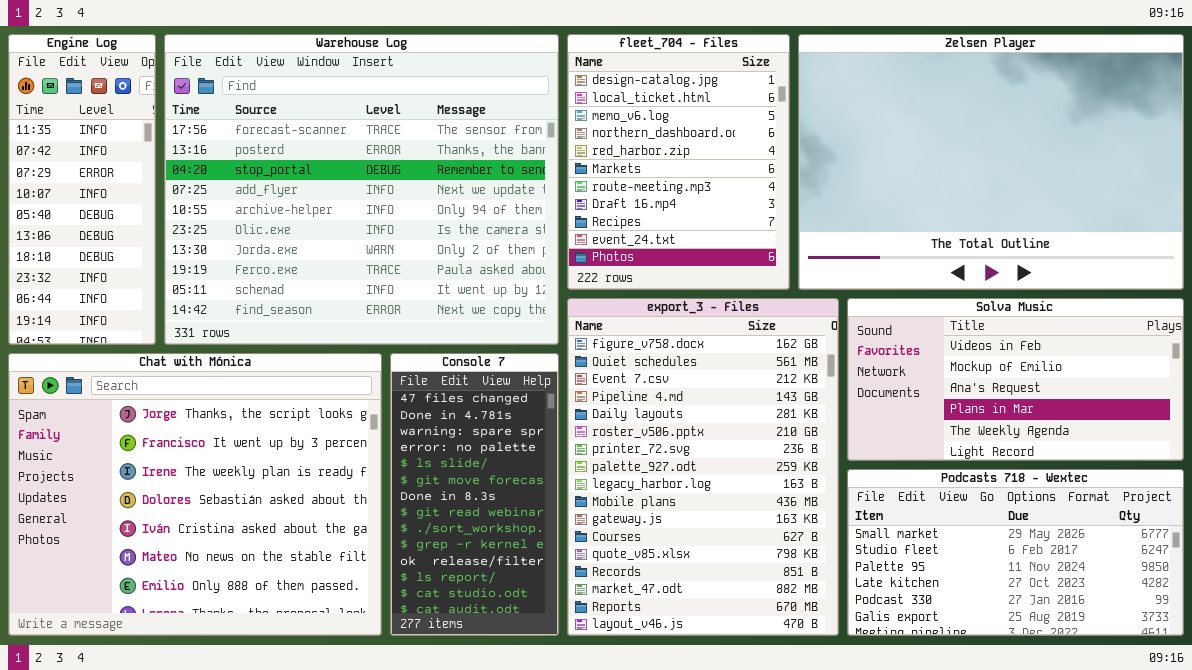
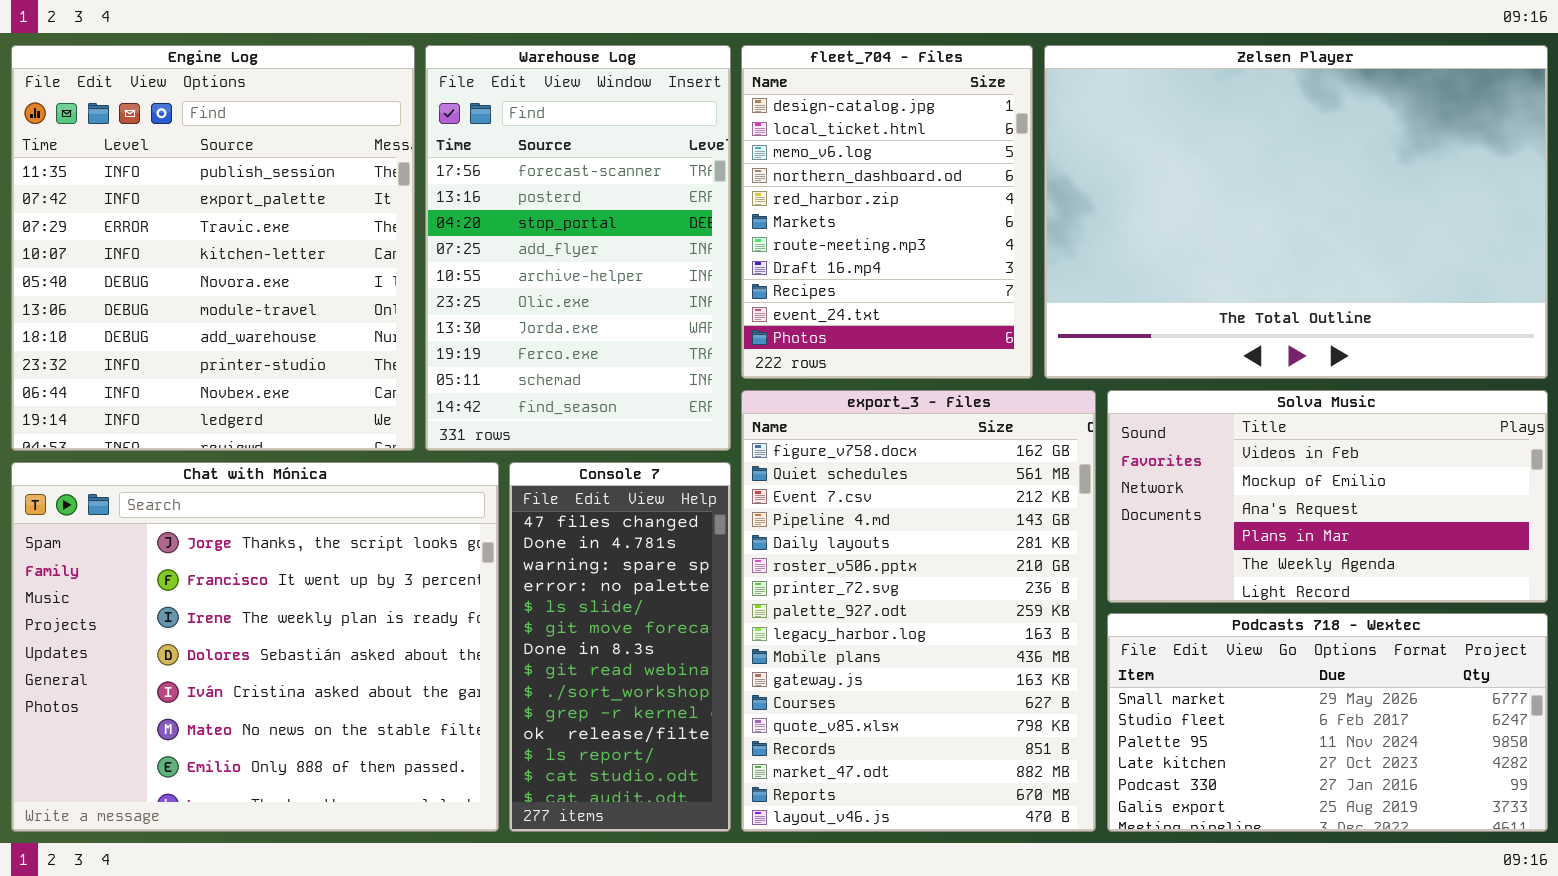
Engine Log: [8,34,156,345] -> [11,45,415,451], resized
Warehouse Log: [164,34,559,345] -> [425,45,731,451], resized

